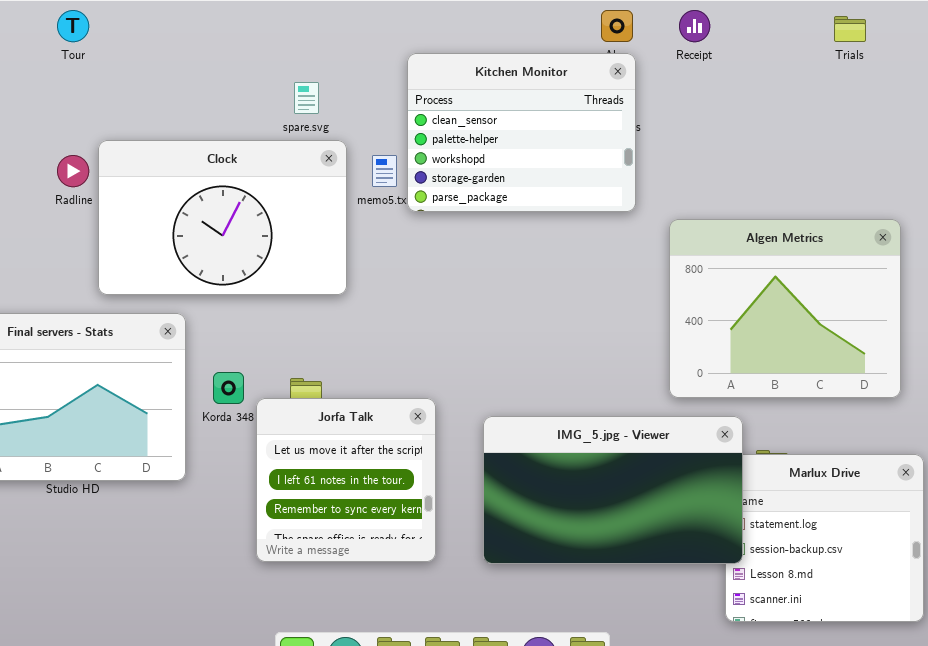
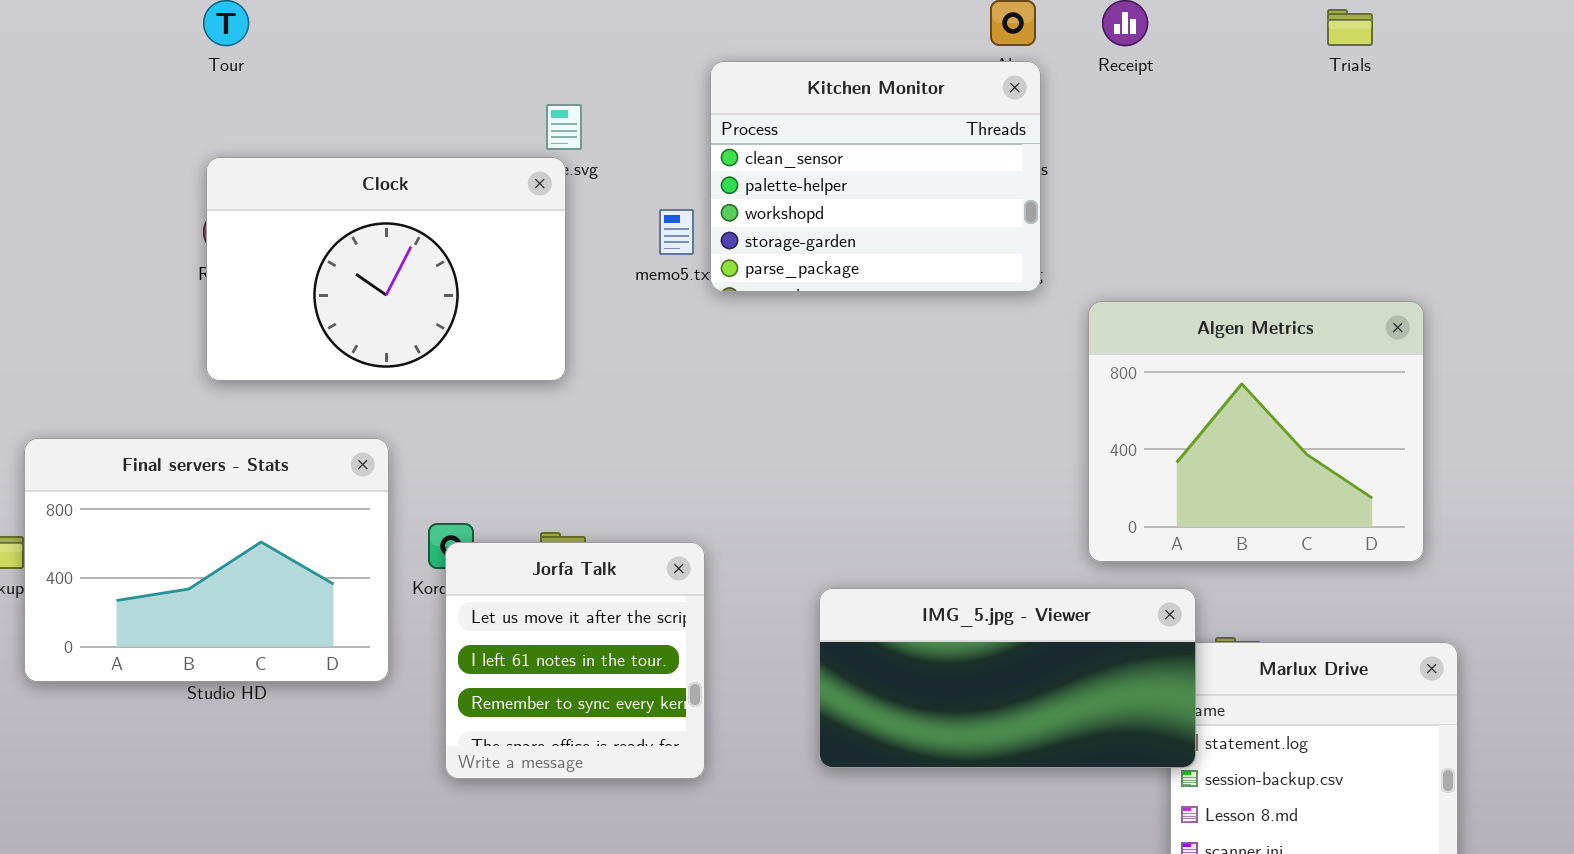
Clock: [98,140,347,295] -> [206,157,566,381], moved
Jorfa Talk: [256,398,436,562] -> [445,542,705,779], moved
IMG_5.jpg - Viewer: [483,416,743,564] -> [819,588,1196,768], resized

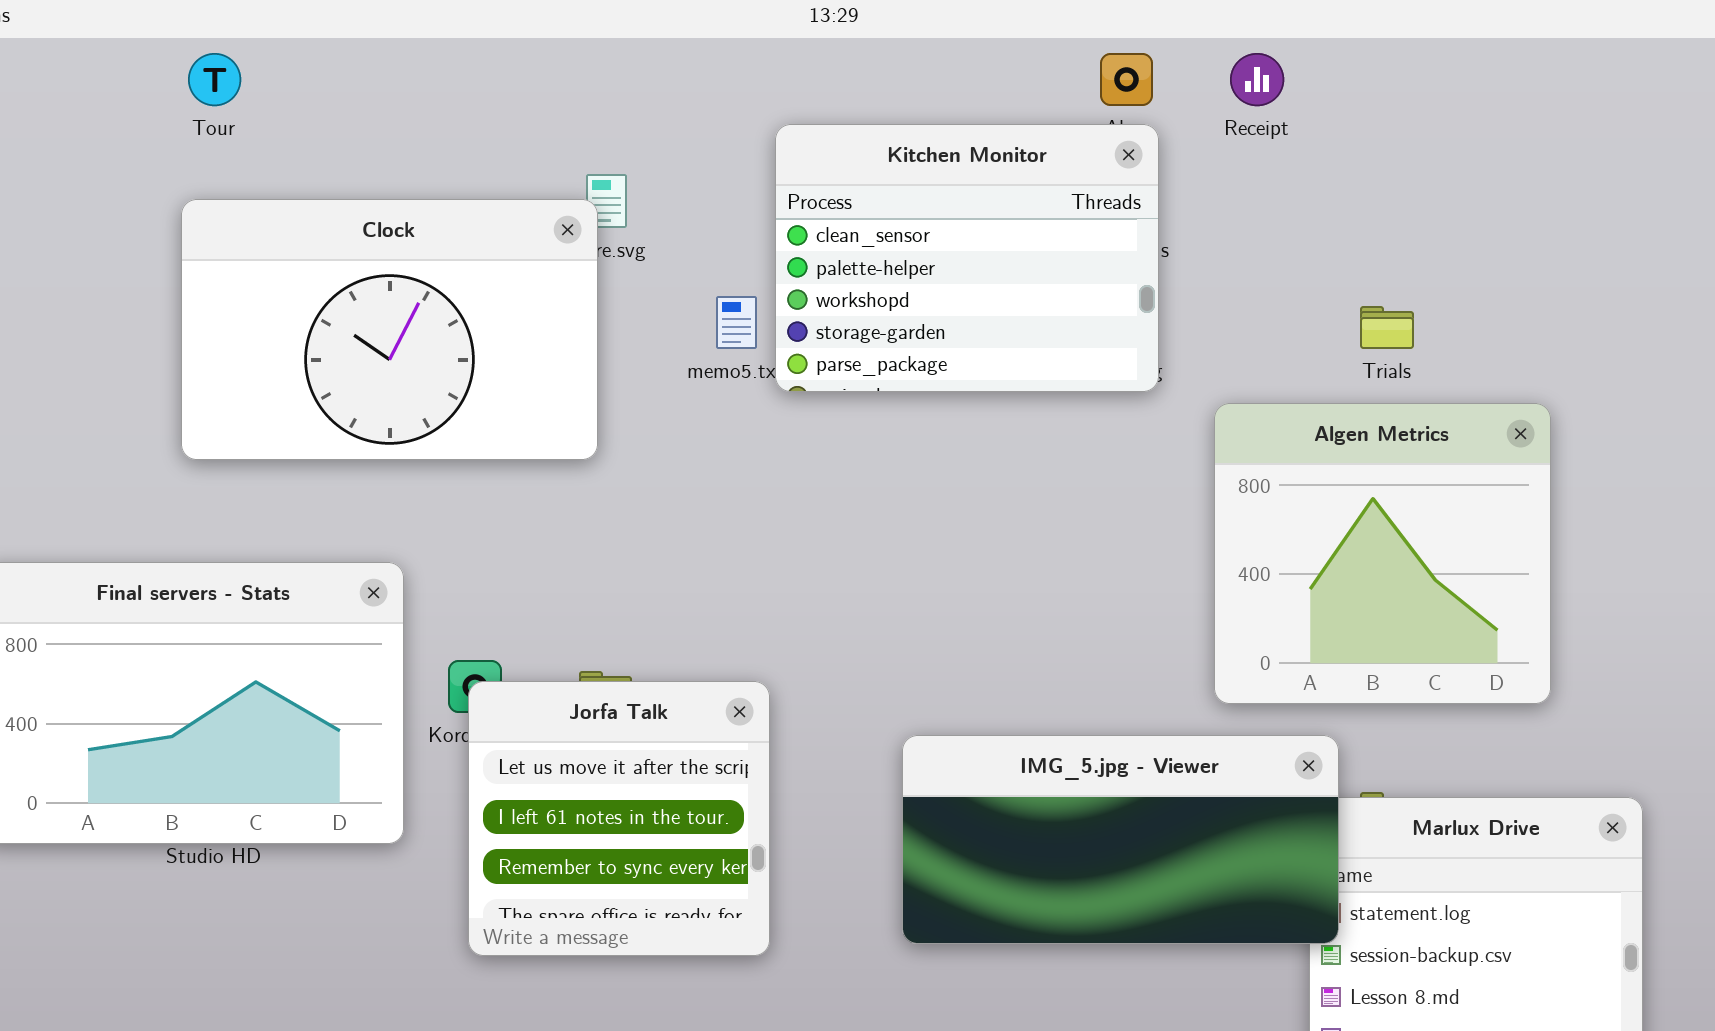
Trials: [1327,9,1373,46] -> [1360,306,1414,349], moved
Clock: [206,157,566,381] -> [181,199,598,460], moved
Algen Metrics: [1088,301,1424,562] -> [1214,403,1551,704], resized

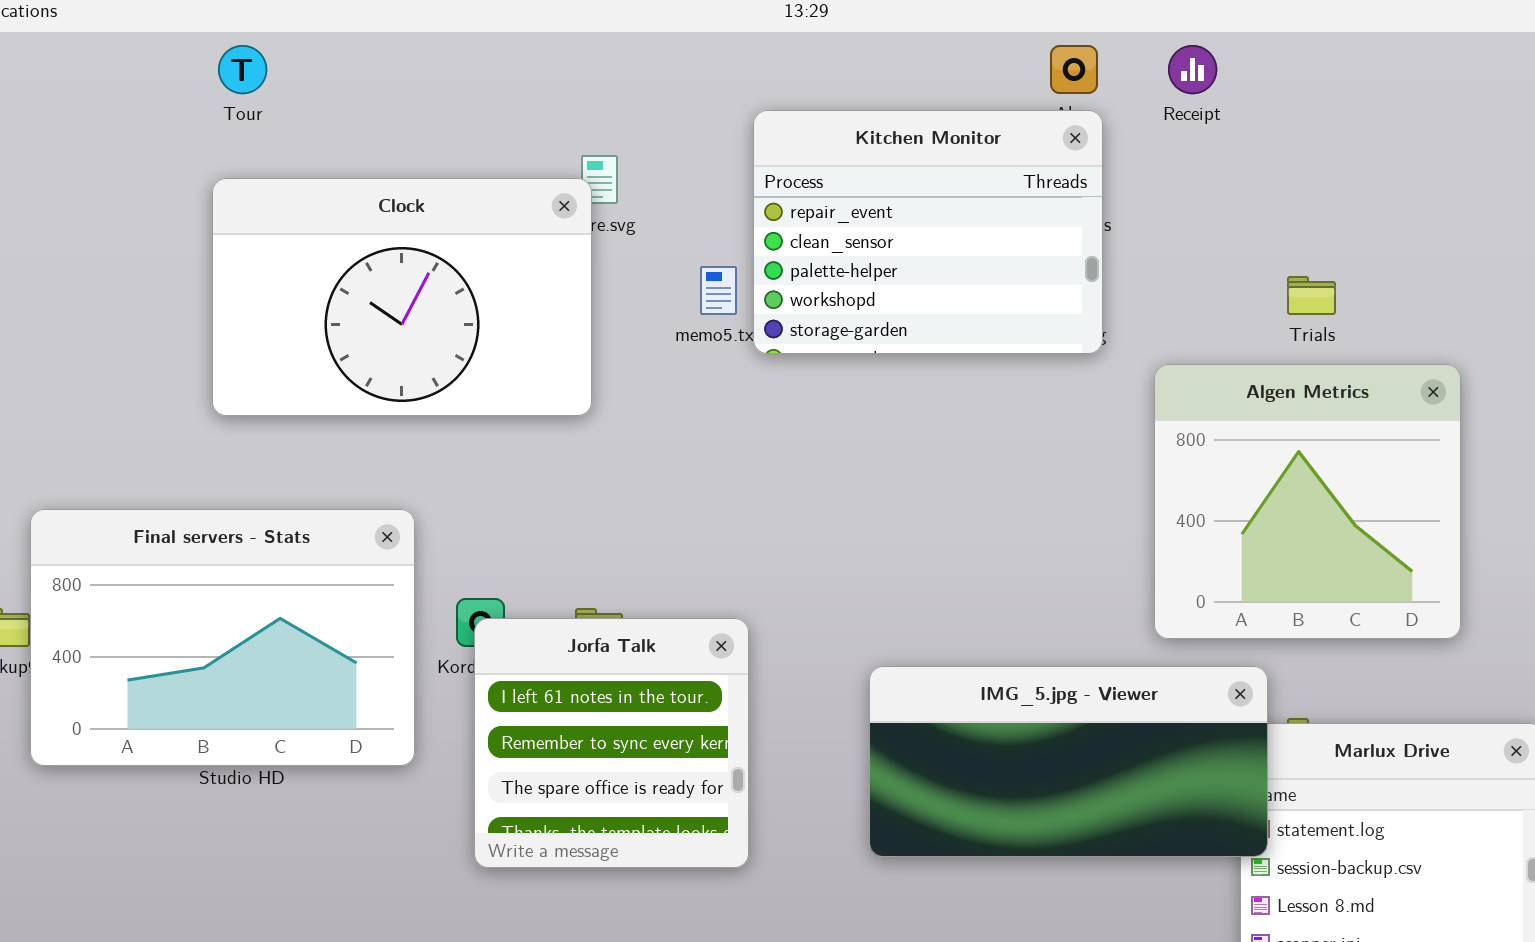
Kitchen Monitor: [775,124,1159,392] -> [753,110,1103,354], scrolled up 1 row
Jorfa Talk: [468,681,770,956] -> [474,618,749,868], scrolled down 1 row

